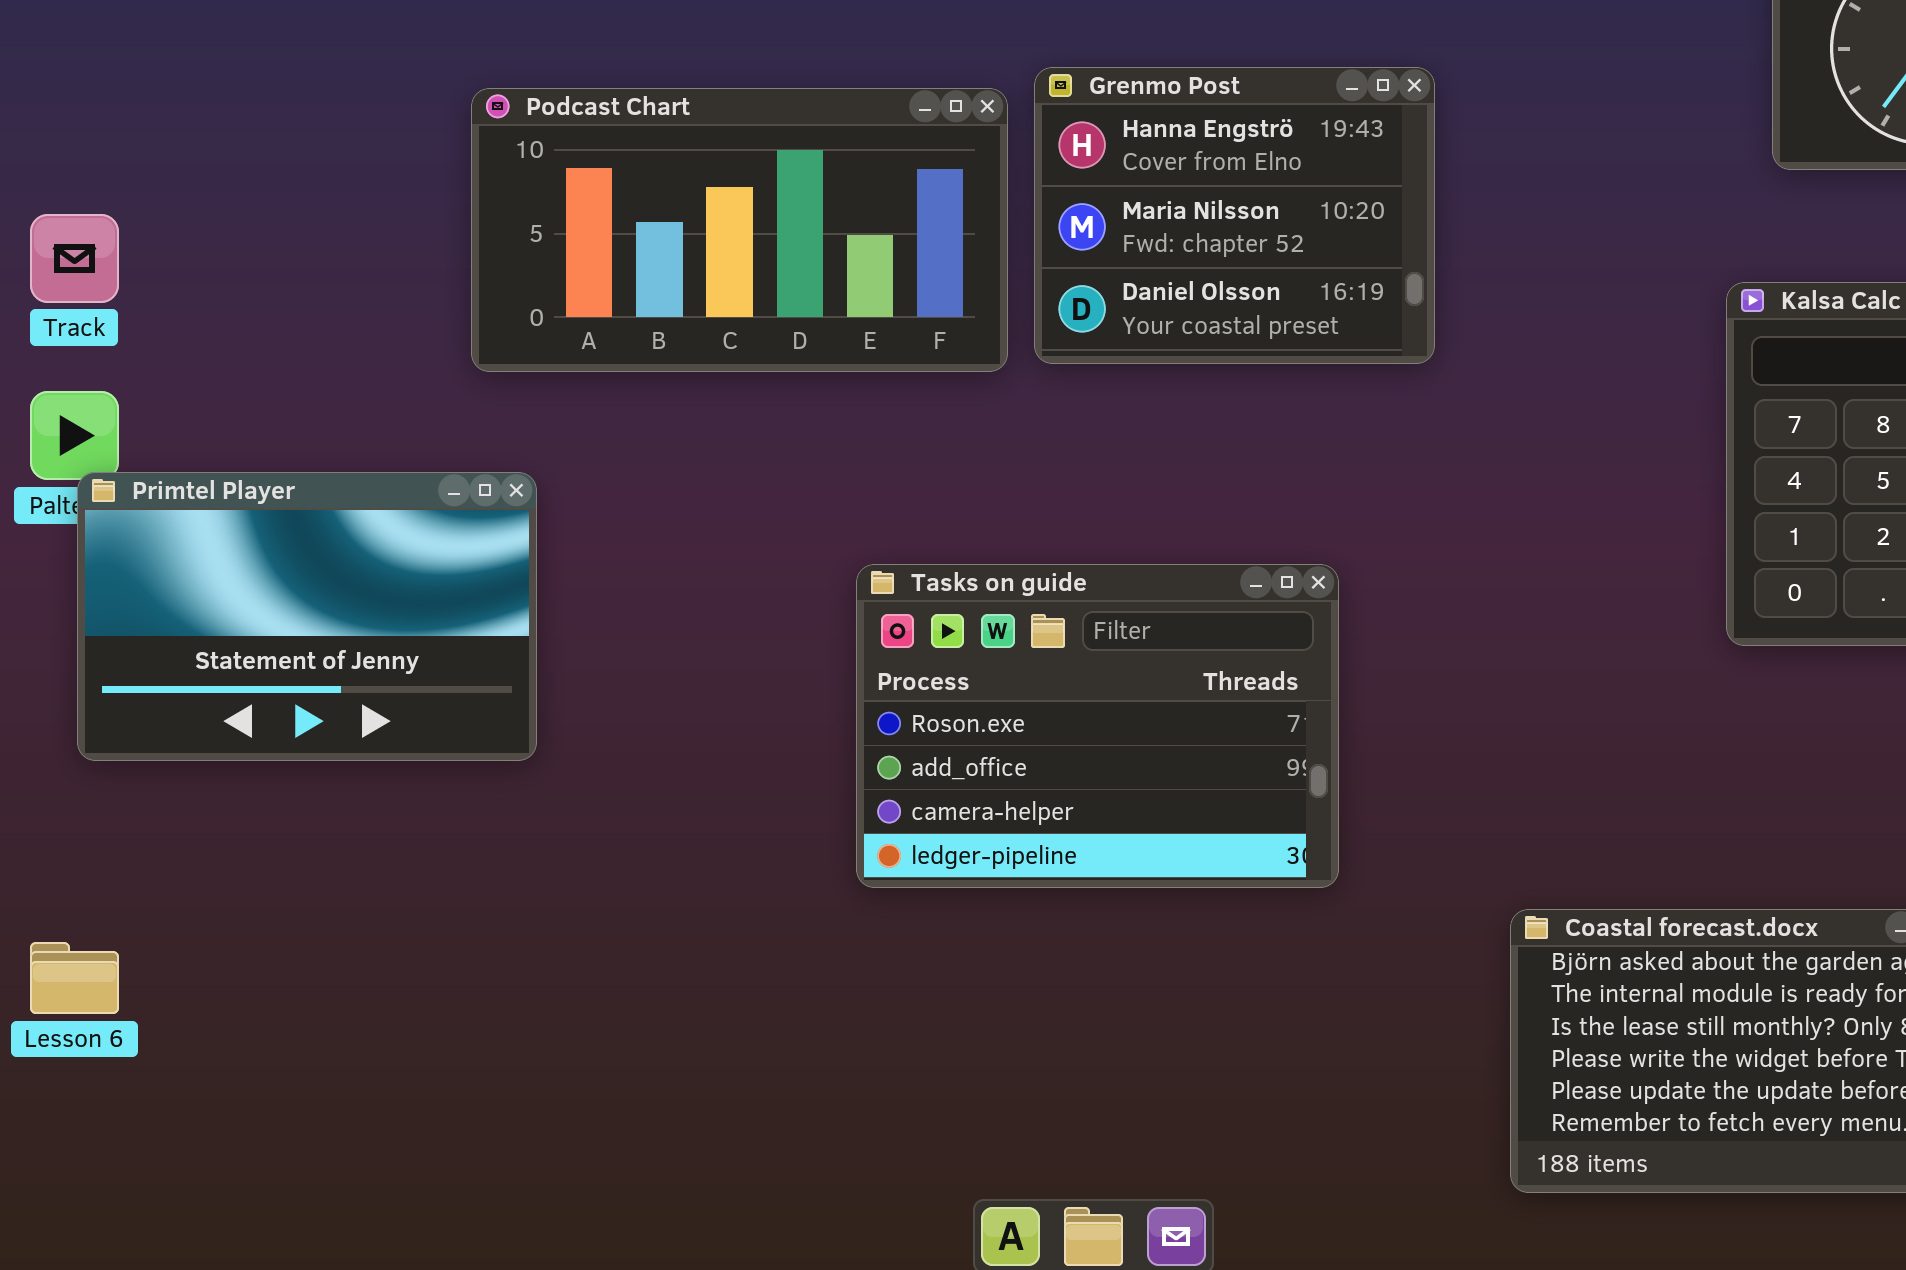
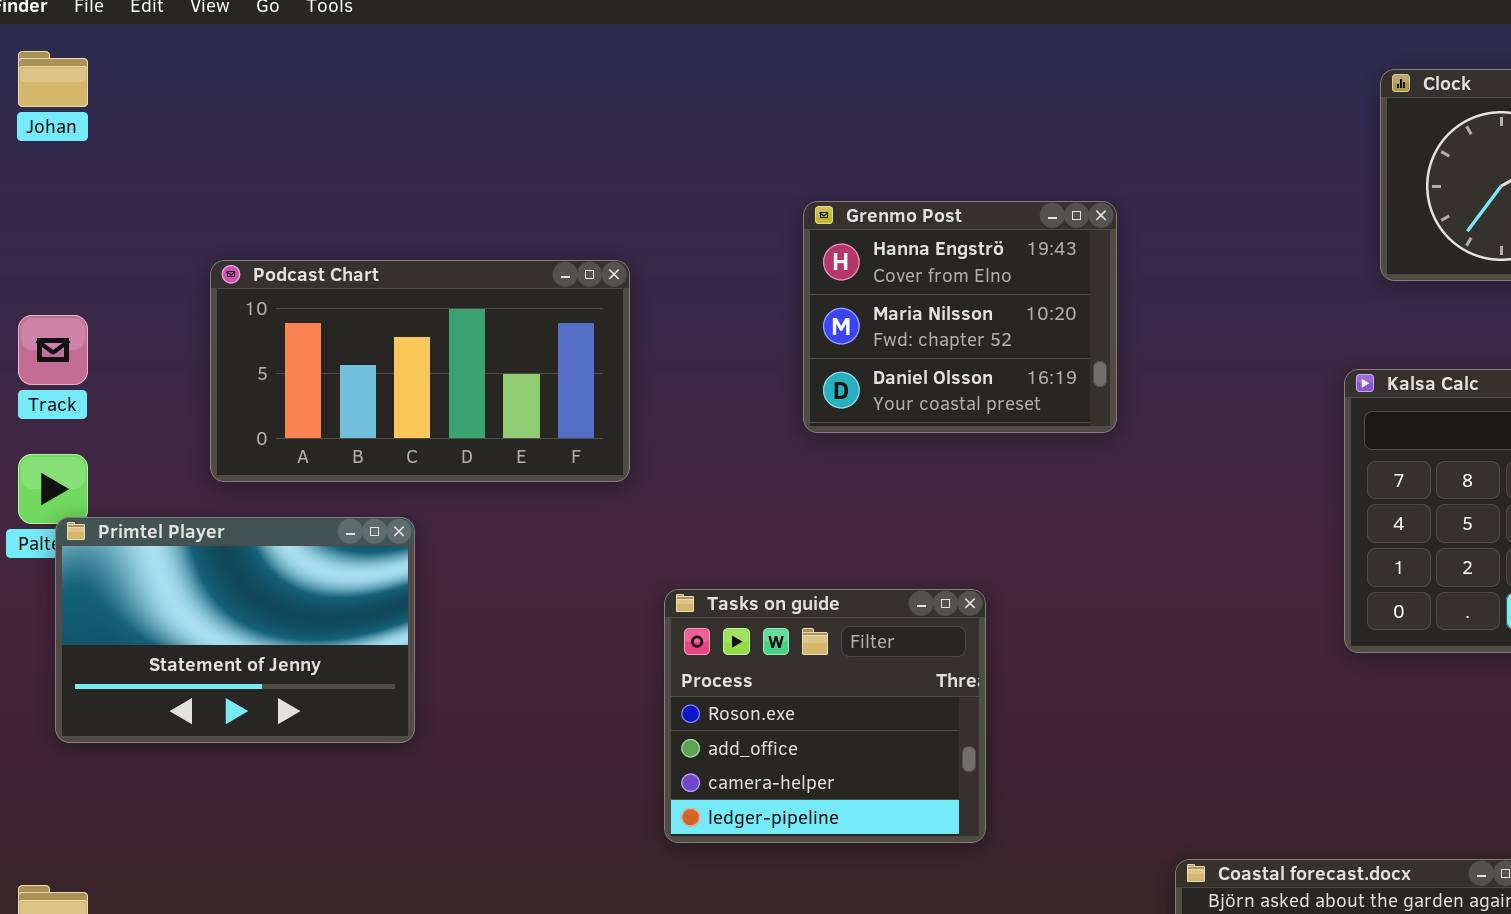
Podcast Chart: [471,88,1008,372] -> [210,260,630,482], moved
Tasks on guide: [856,564,1339,888] -> [664,589,986,843], resized

